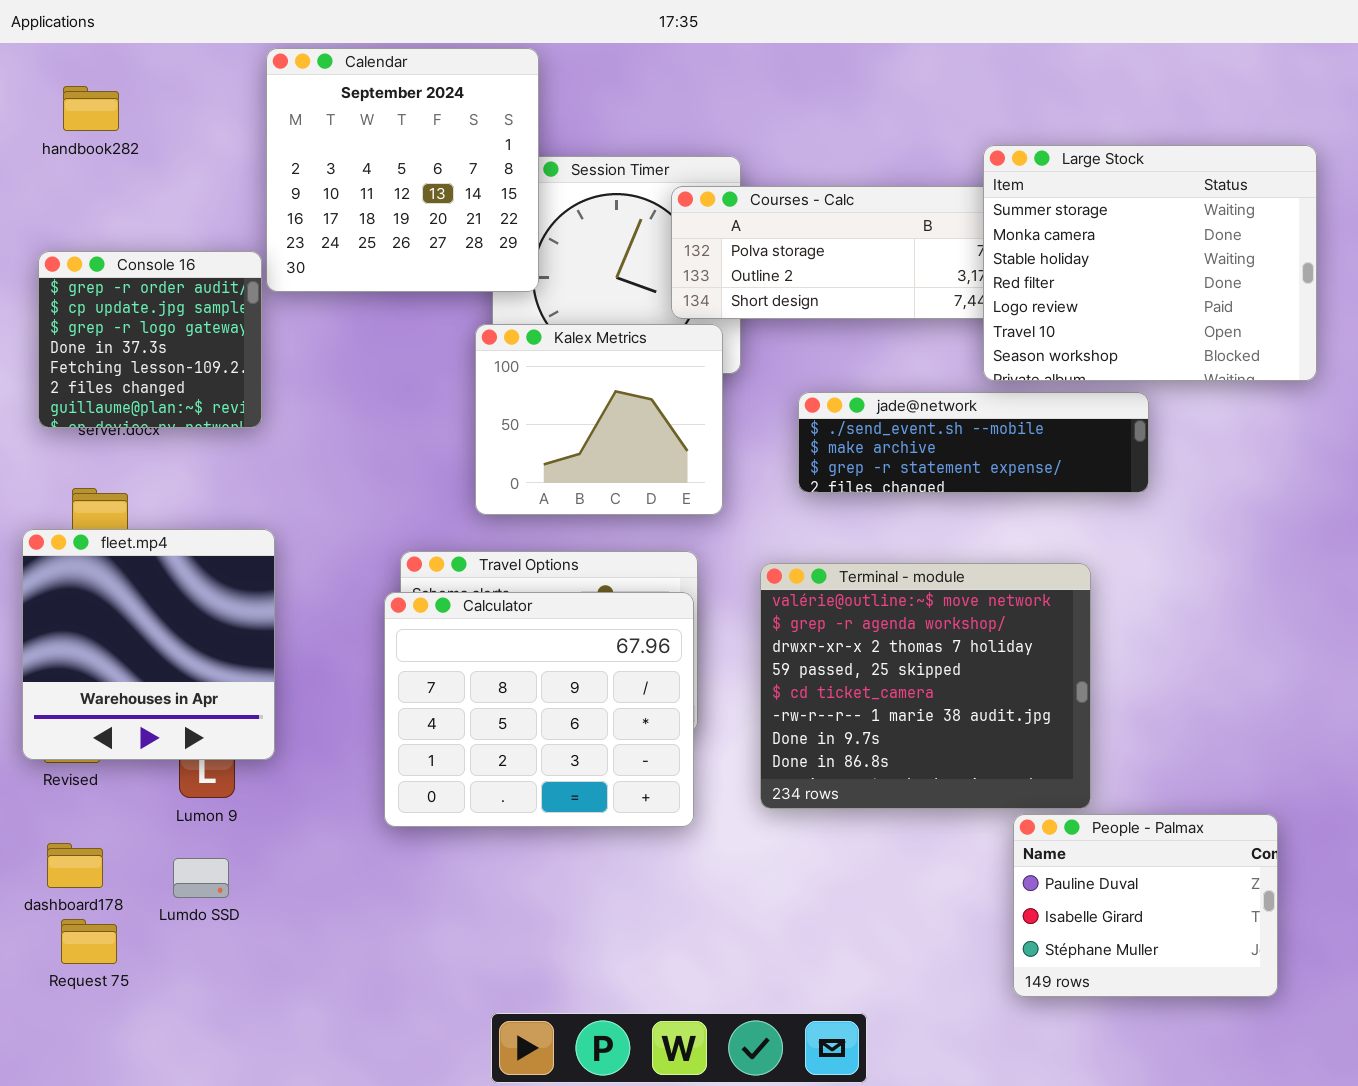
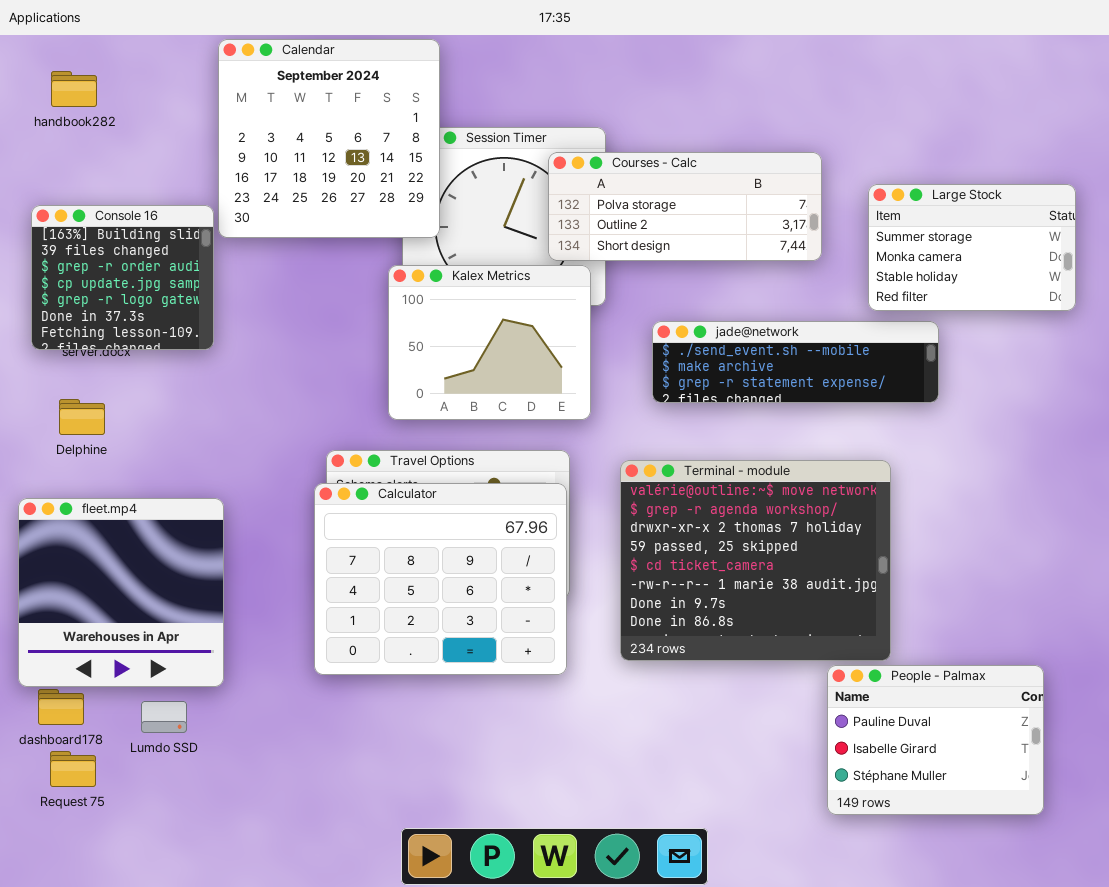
Large Stock: [983,145,1317,381] -> [868,184,1076,311], resized
Console 16: [38,251,262,428] -> [31,205,214,350], scrolled up 2 rows
fleet.mp4: [22,529,275,760] -> [18,498,224,687], moved

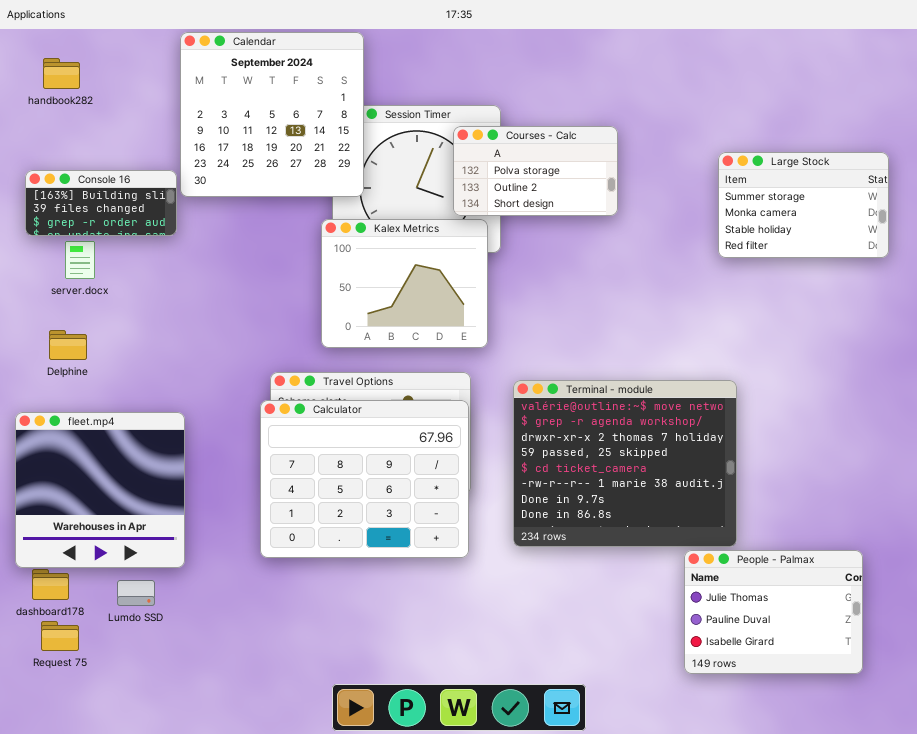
Courses - Calc: [548,152,822,261] -> [453,126,618,216], resized
Console 16: [31,205,214,350] -> [25,170,177,236], resized
jade@network: [652,321,939,403] -> none, closed
People - Palmax: [827,665,1044,815] -> [684,550,863,674], scrolled up 1 row

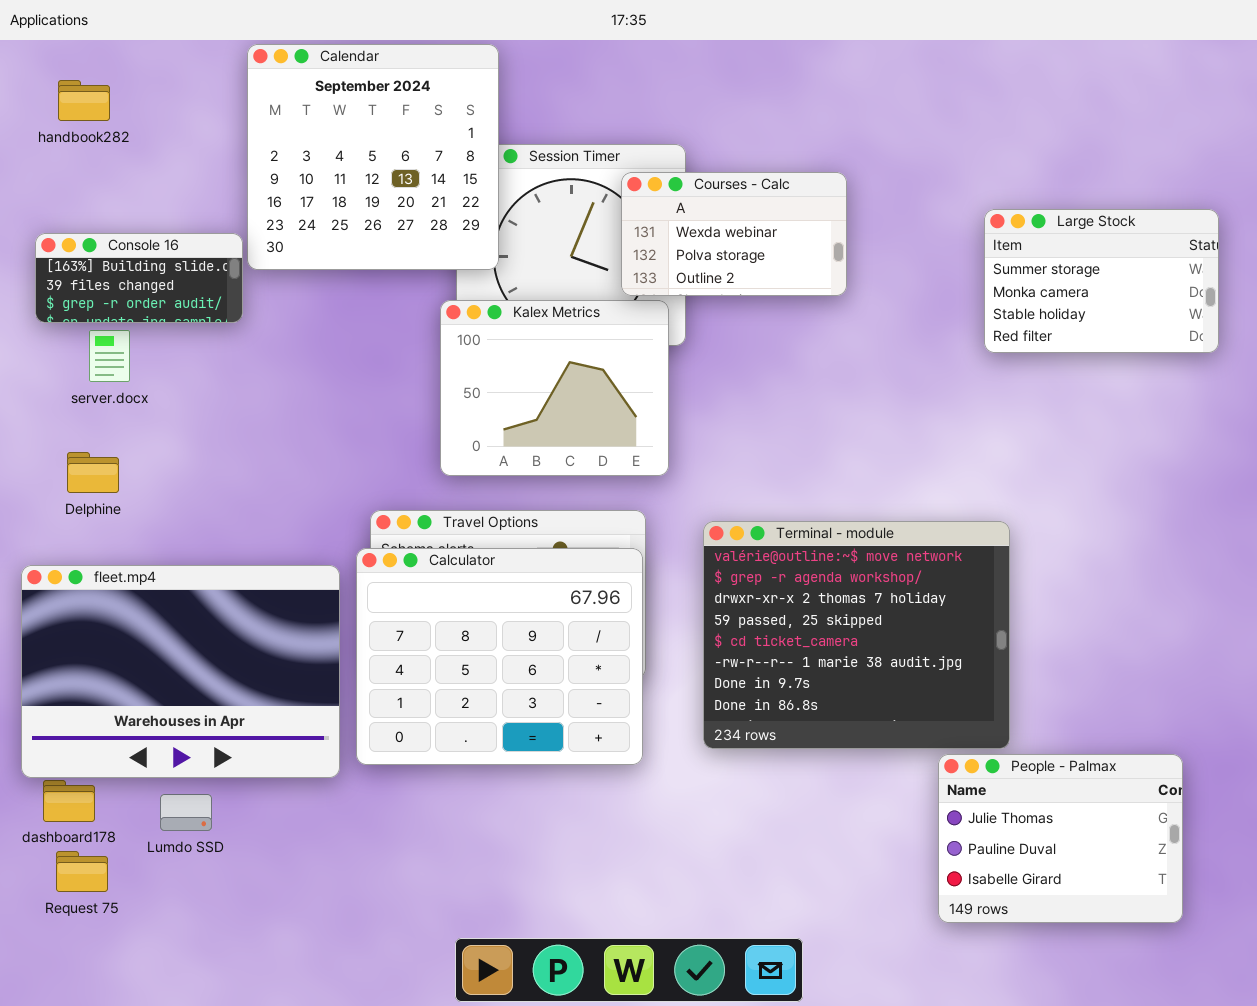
Courses - Calc: [453,126,618,216] -> [621,172,847,296], scrolled up 1 row
fleet.mp4: [15,412,185,568] -> [21,565,340,778], resized

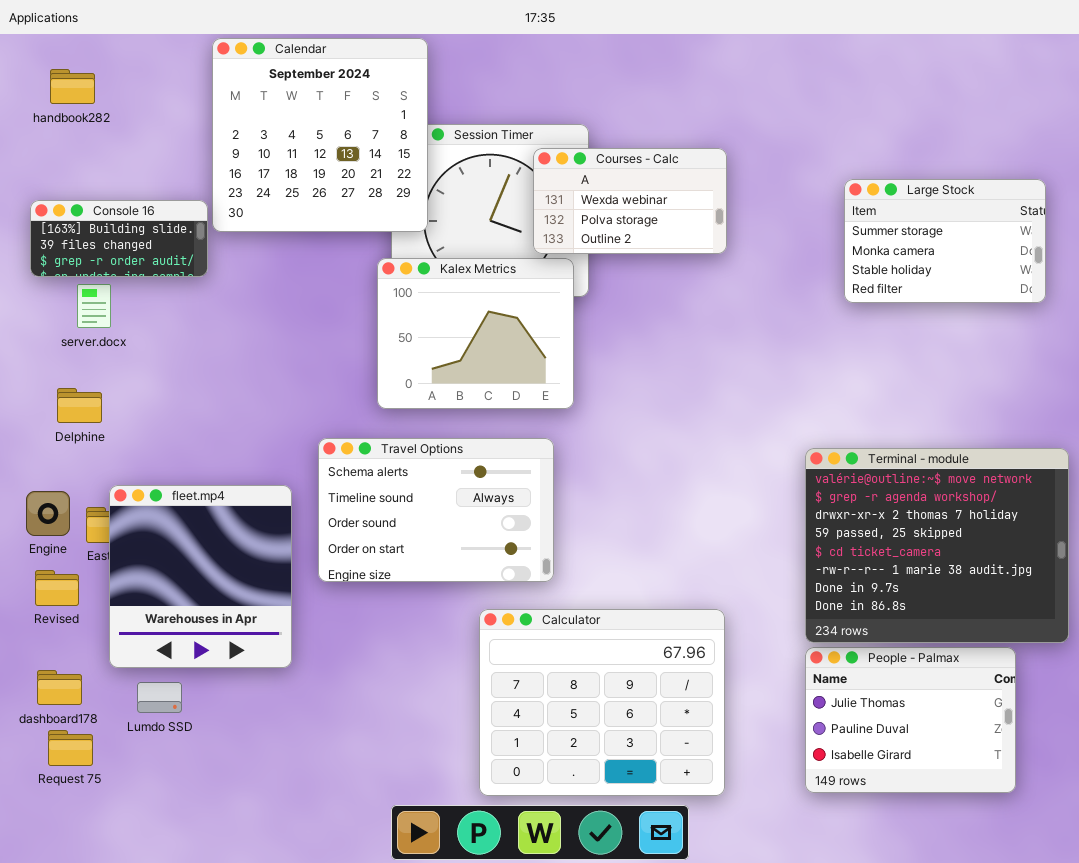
Terminal - module: [703,521,1010,749] -> [805,448,1069,643], moved
Calculator: [356,548,643,765] -> [479,609,725,796], moved
fleet.mp4: [21,565,340,778] -> [109,485,292,668], resized

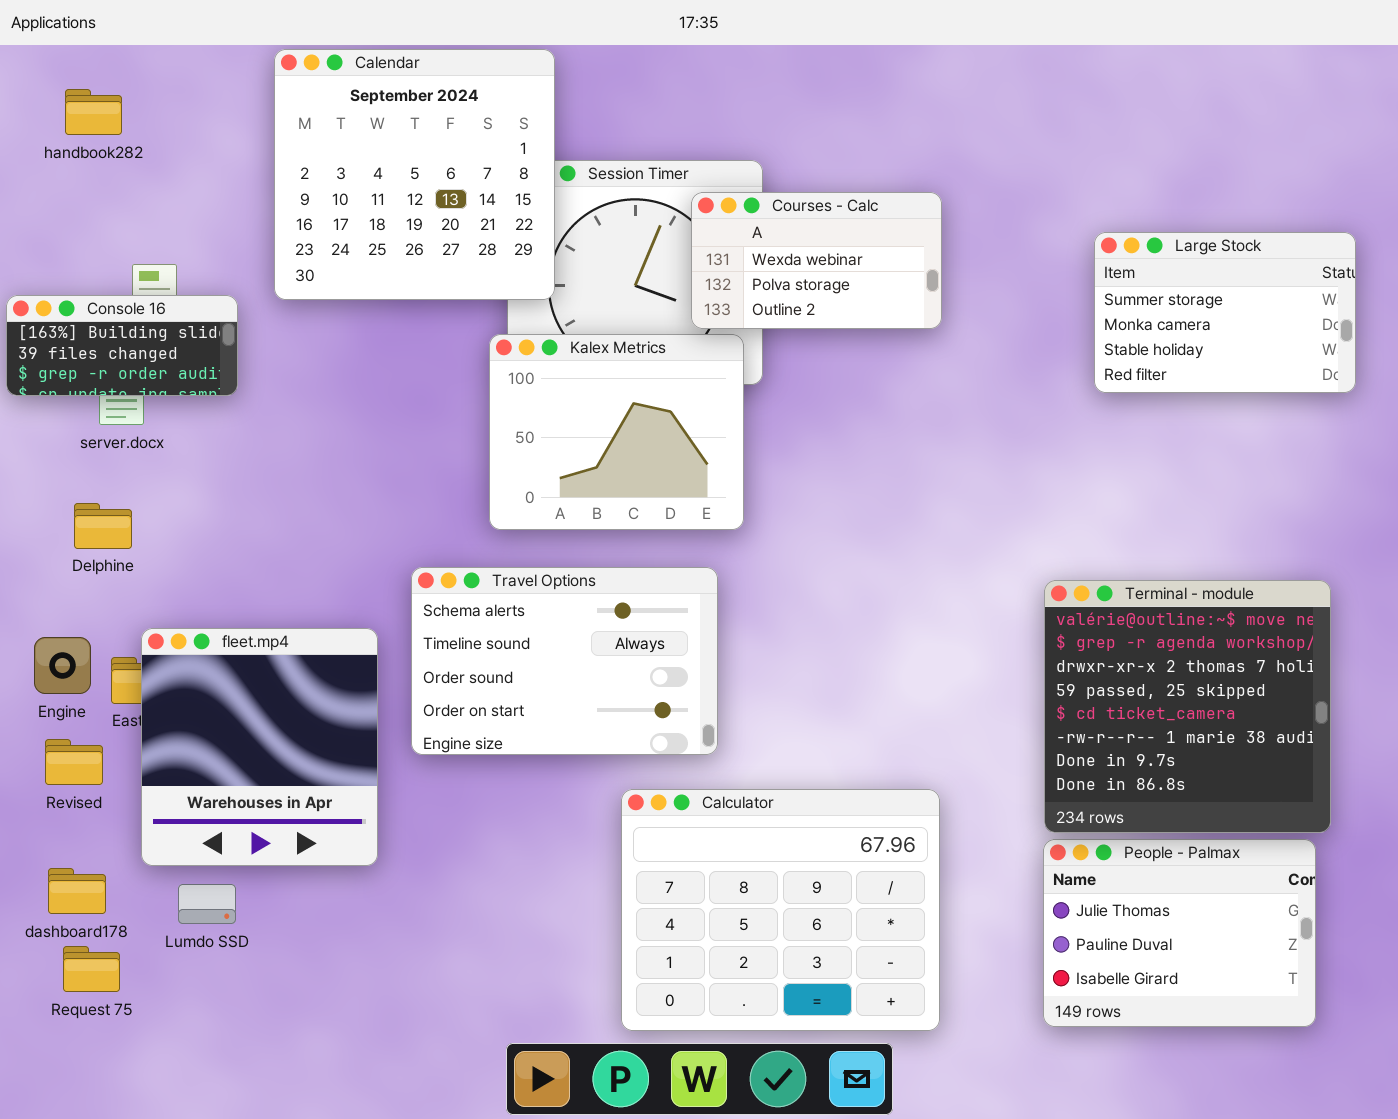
Console 16: [30,200,208,277] -> [6,295,238,396], moved
Terminal - module: [805,448,1069,643] -> [1044,580,1331,833], resized

